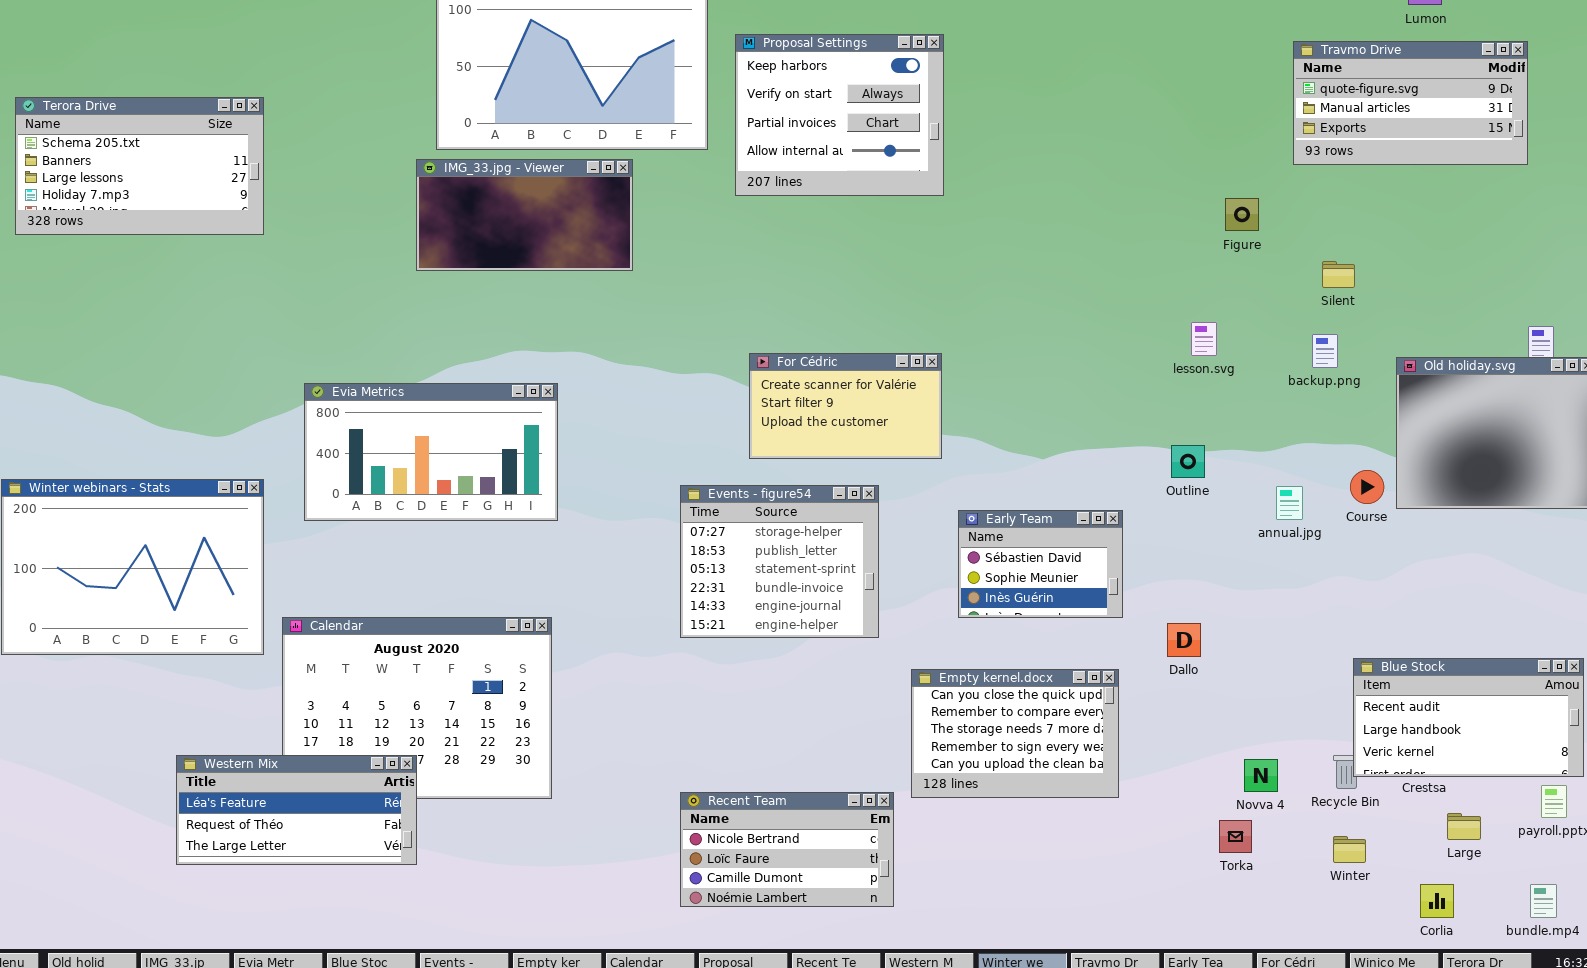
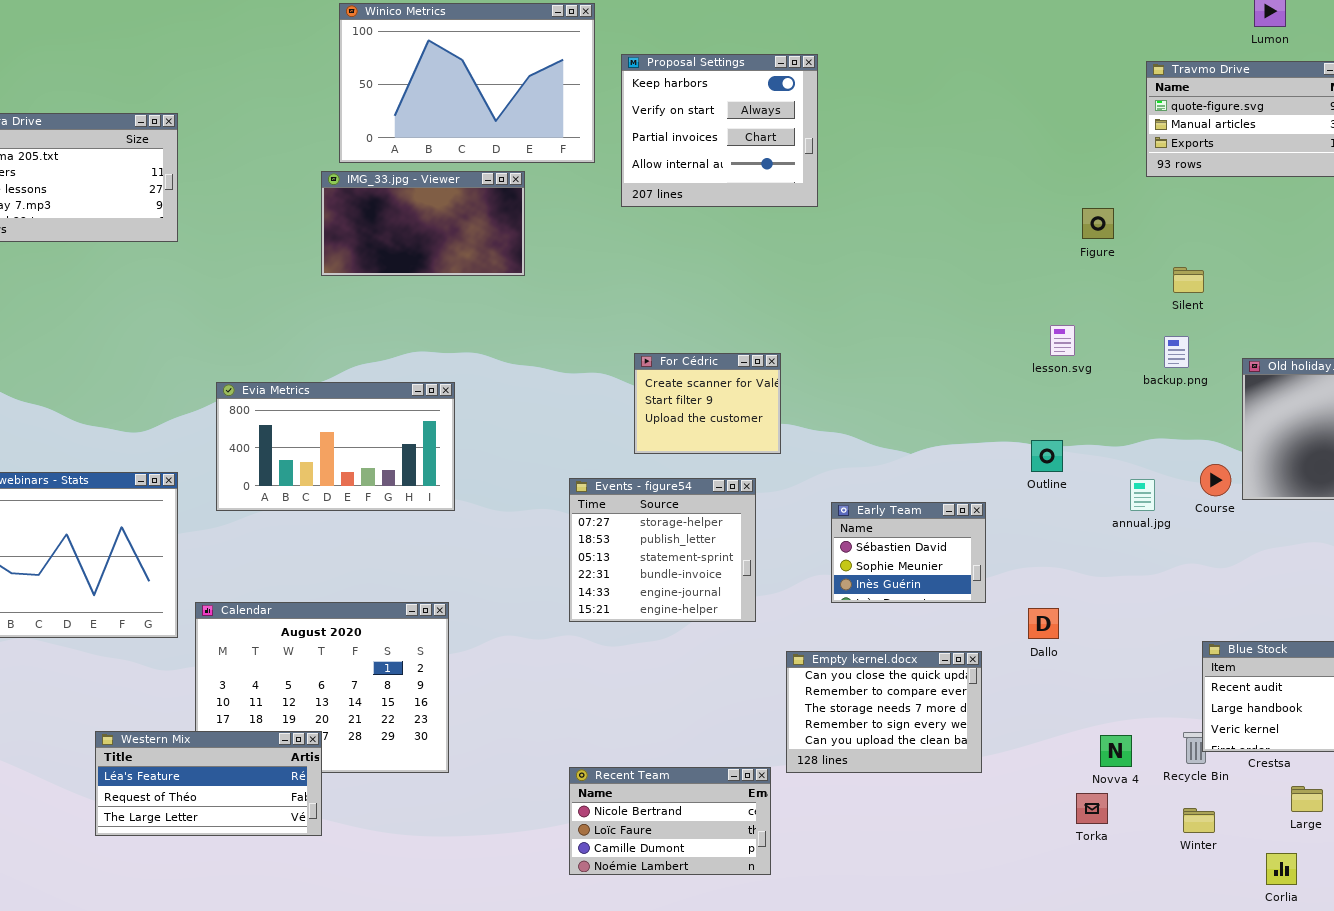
For Cédric: [749,353,942,459] -> [634,353,781,454], resized

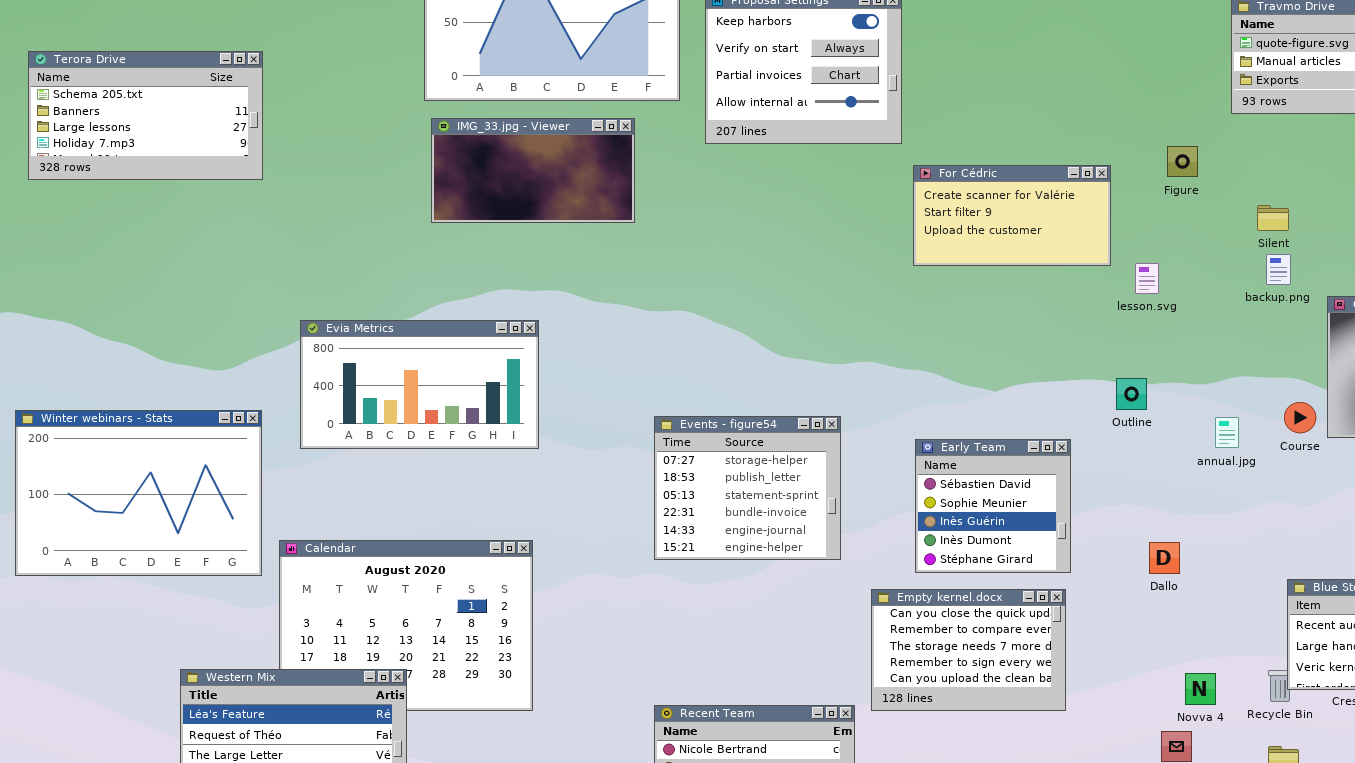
IMG_33.jpg - Viewer: [321,171,525,276] -> [431,118,635,223], moved
backup.png: [1164,336,1189,368] -> [1266,254,1291,285], moved
For Cédric: [634,353,781,454] -> [913,165,1111,266], moved, resized
Early Team: [831,502,986,603] -> [915,439,1071,573], resized
Dallo: [1028,608,1059,639] -> [1149,542,1180,574], moved

